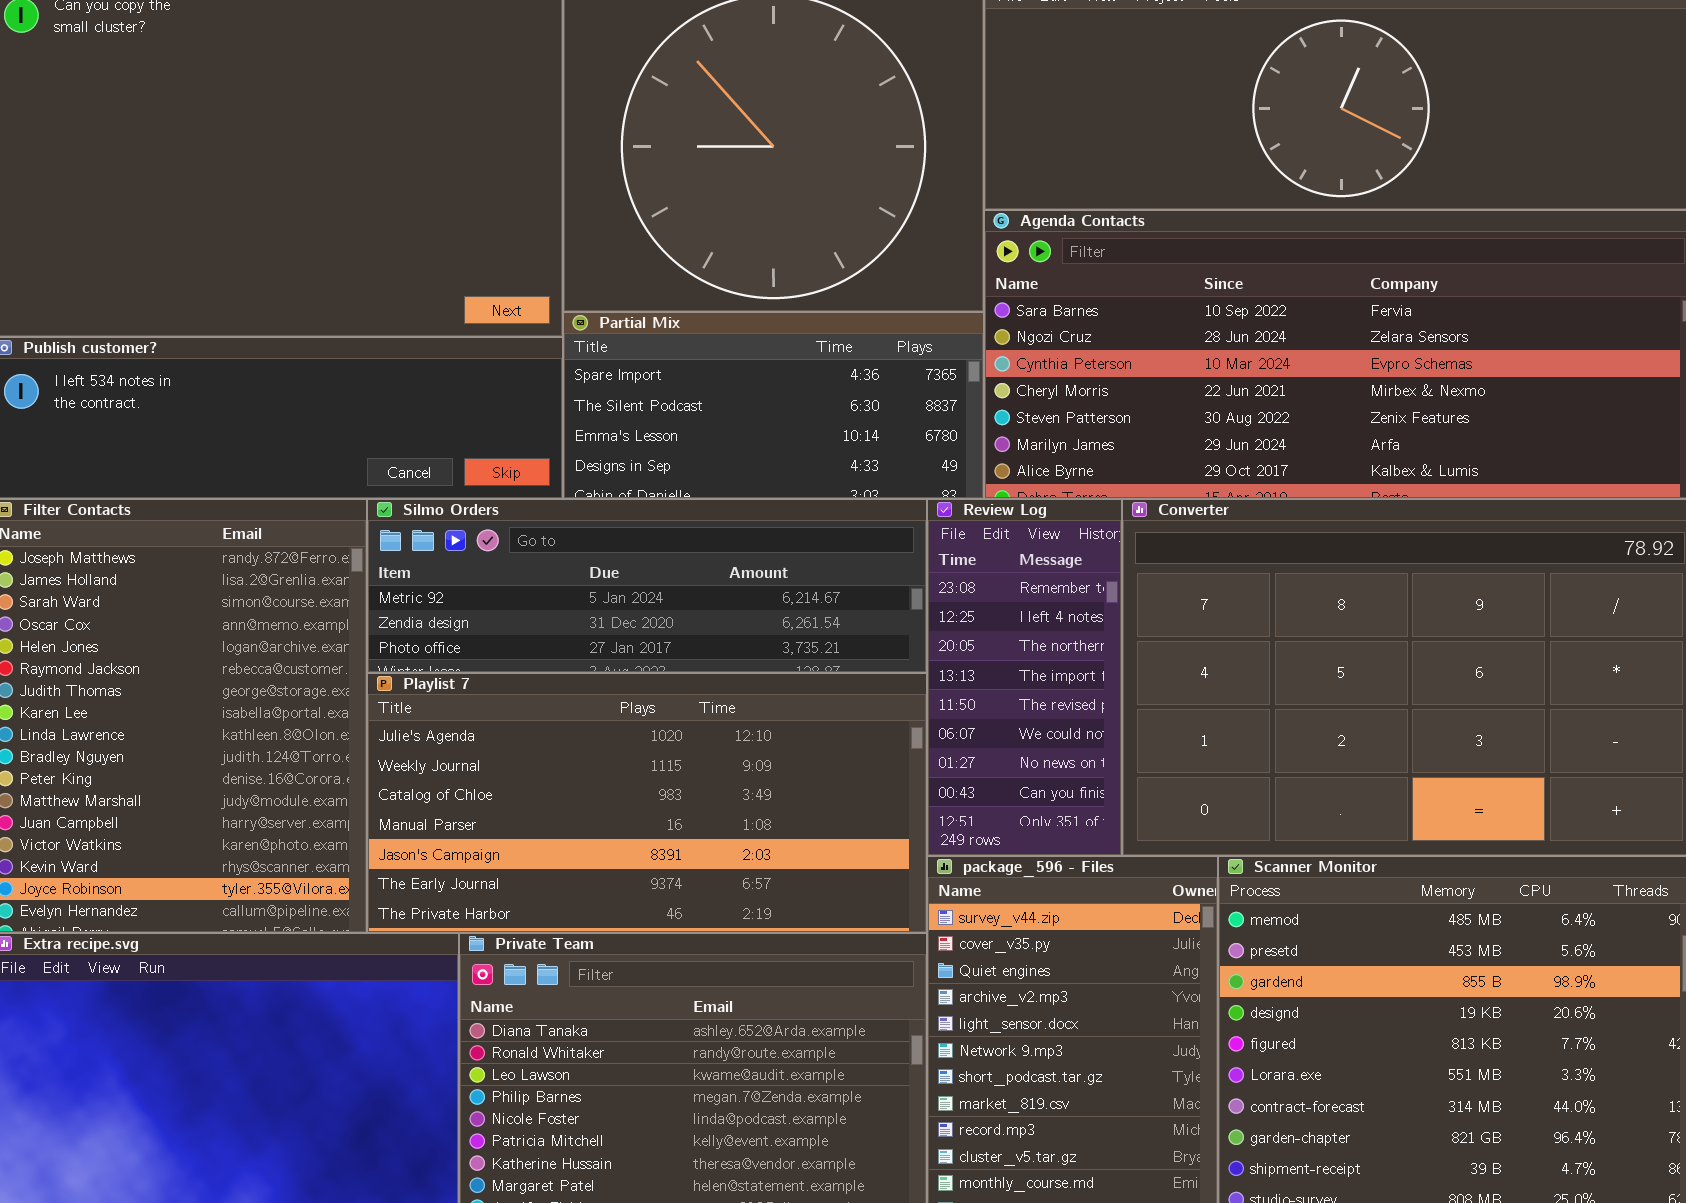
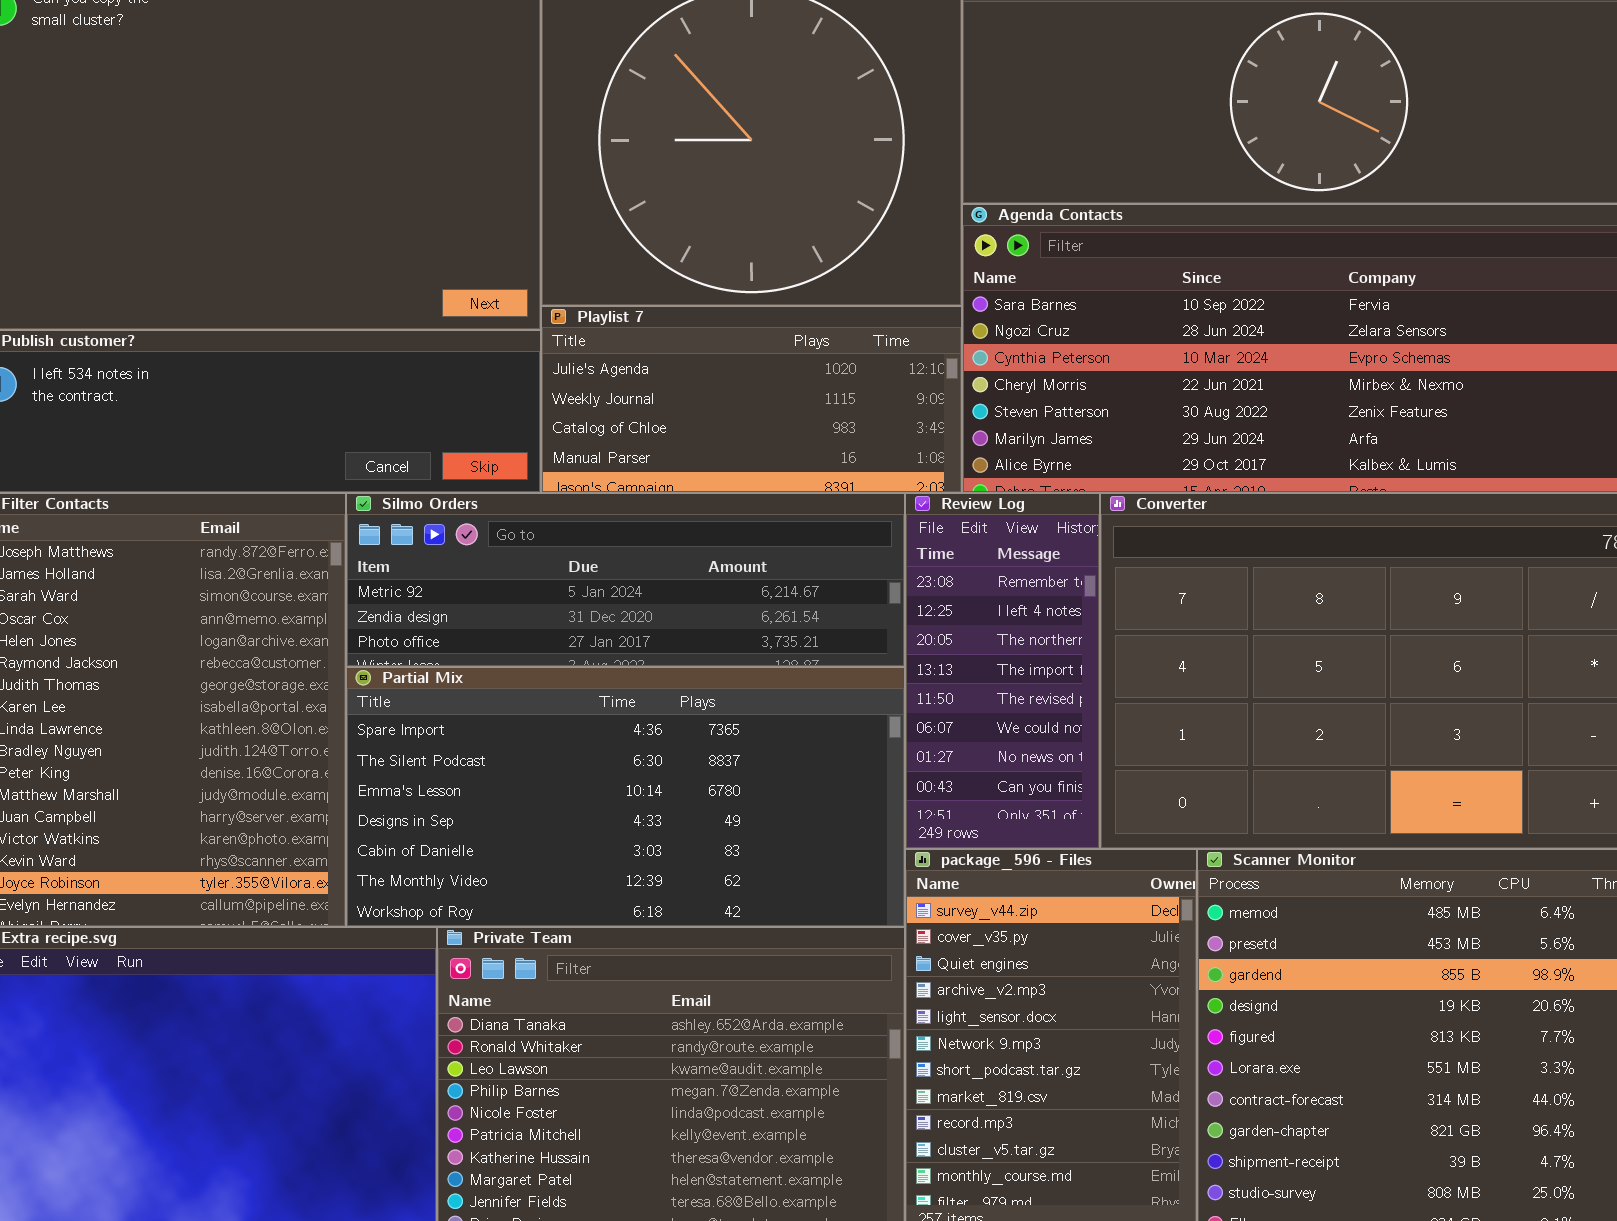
Partial Mix: [563,312,984,499] -> [346,667,905,927], moved, resized
Playlist 7: [367,673,927,933] -> [541,306,962,493], moved, resized

